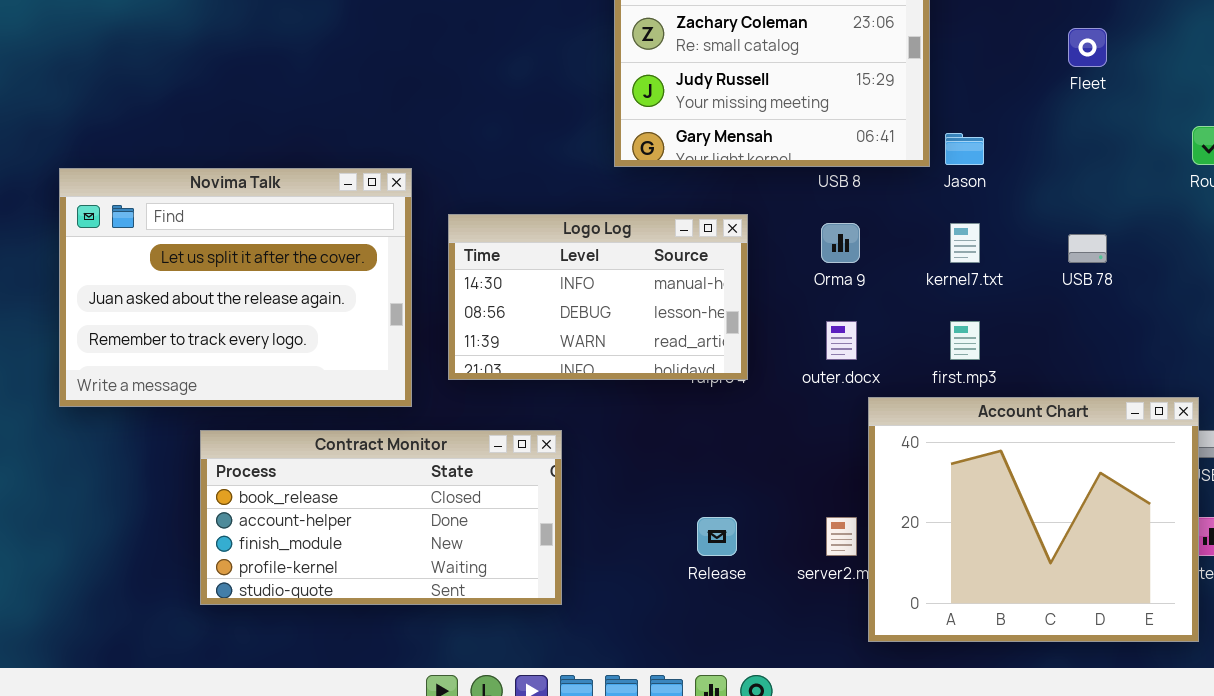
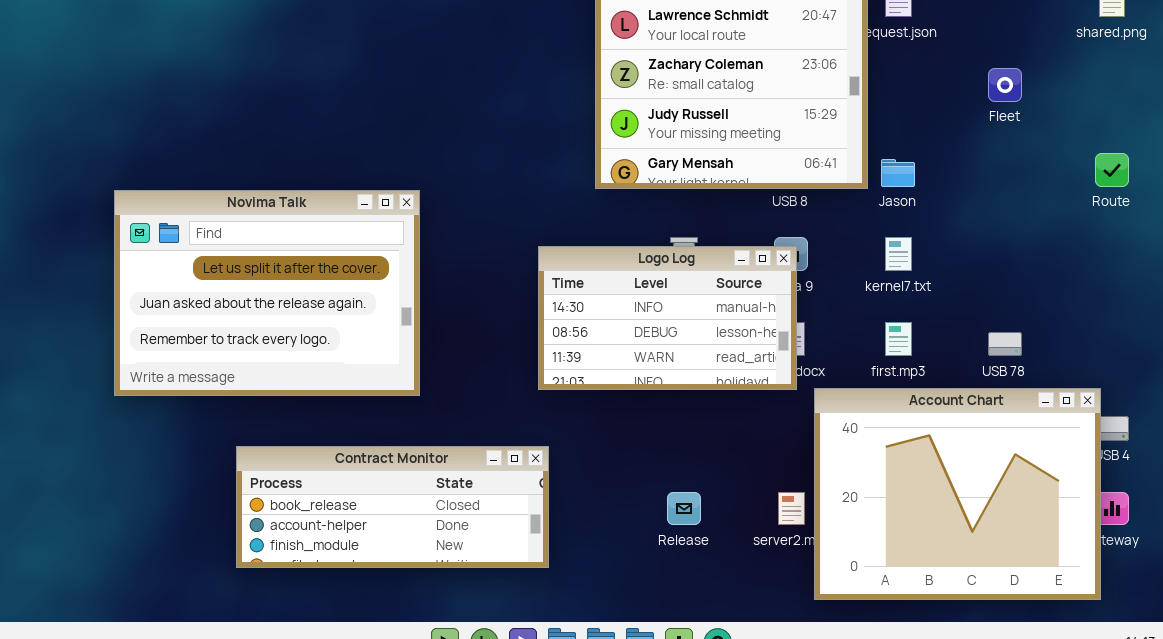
Logo Log: [448,214,748,380] -> [538,246,797,390], moved
USB 78: [1068,234,1107,263] -> [988,332,1022,356], moved
Contract Monitor: [200,430,562,605] -> [236,446,549,568], resized

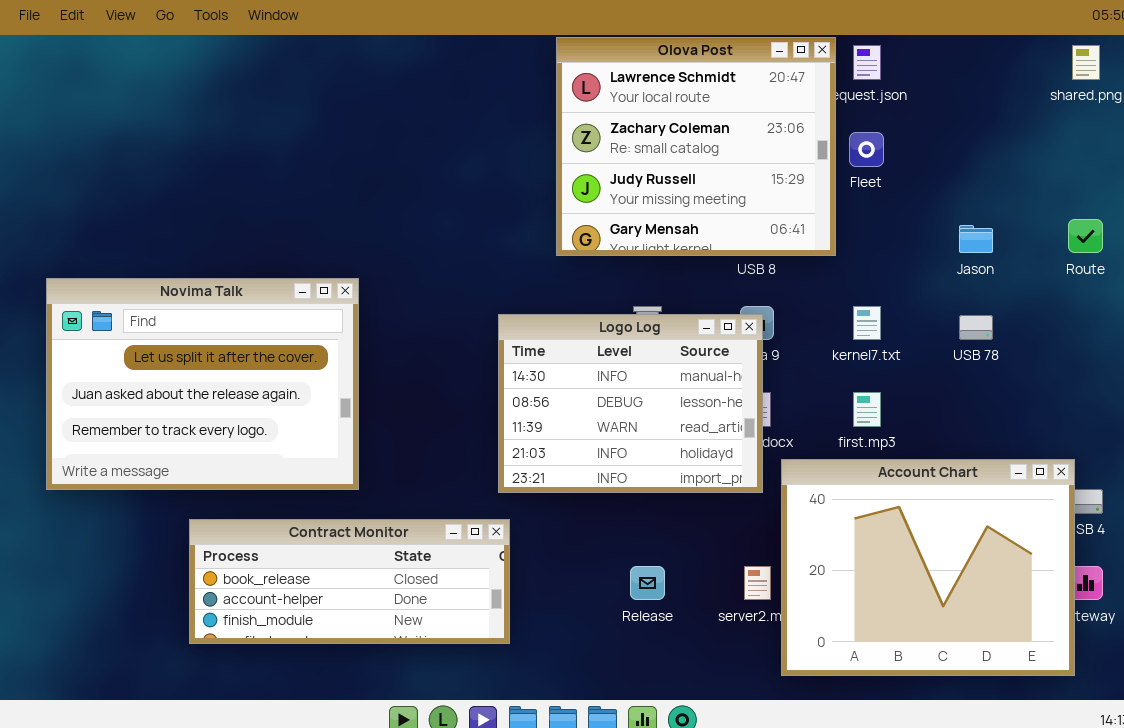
Fleet: [988,68,1022,102] -> [849,132,884,167], moved
Jason: [881,159,915,187] -> [959,225,993,253], moved
Novima Talk: [114,190,420,396] -> [46,278,359,490], moved
Logo Log: [538,246,797,390] -> [498,314,763,493], resized
USB 78: [988,332,1022,356] -> [959,315,993,340], moved

